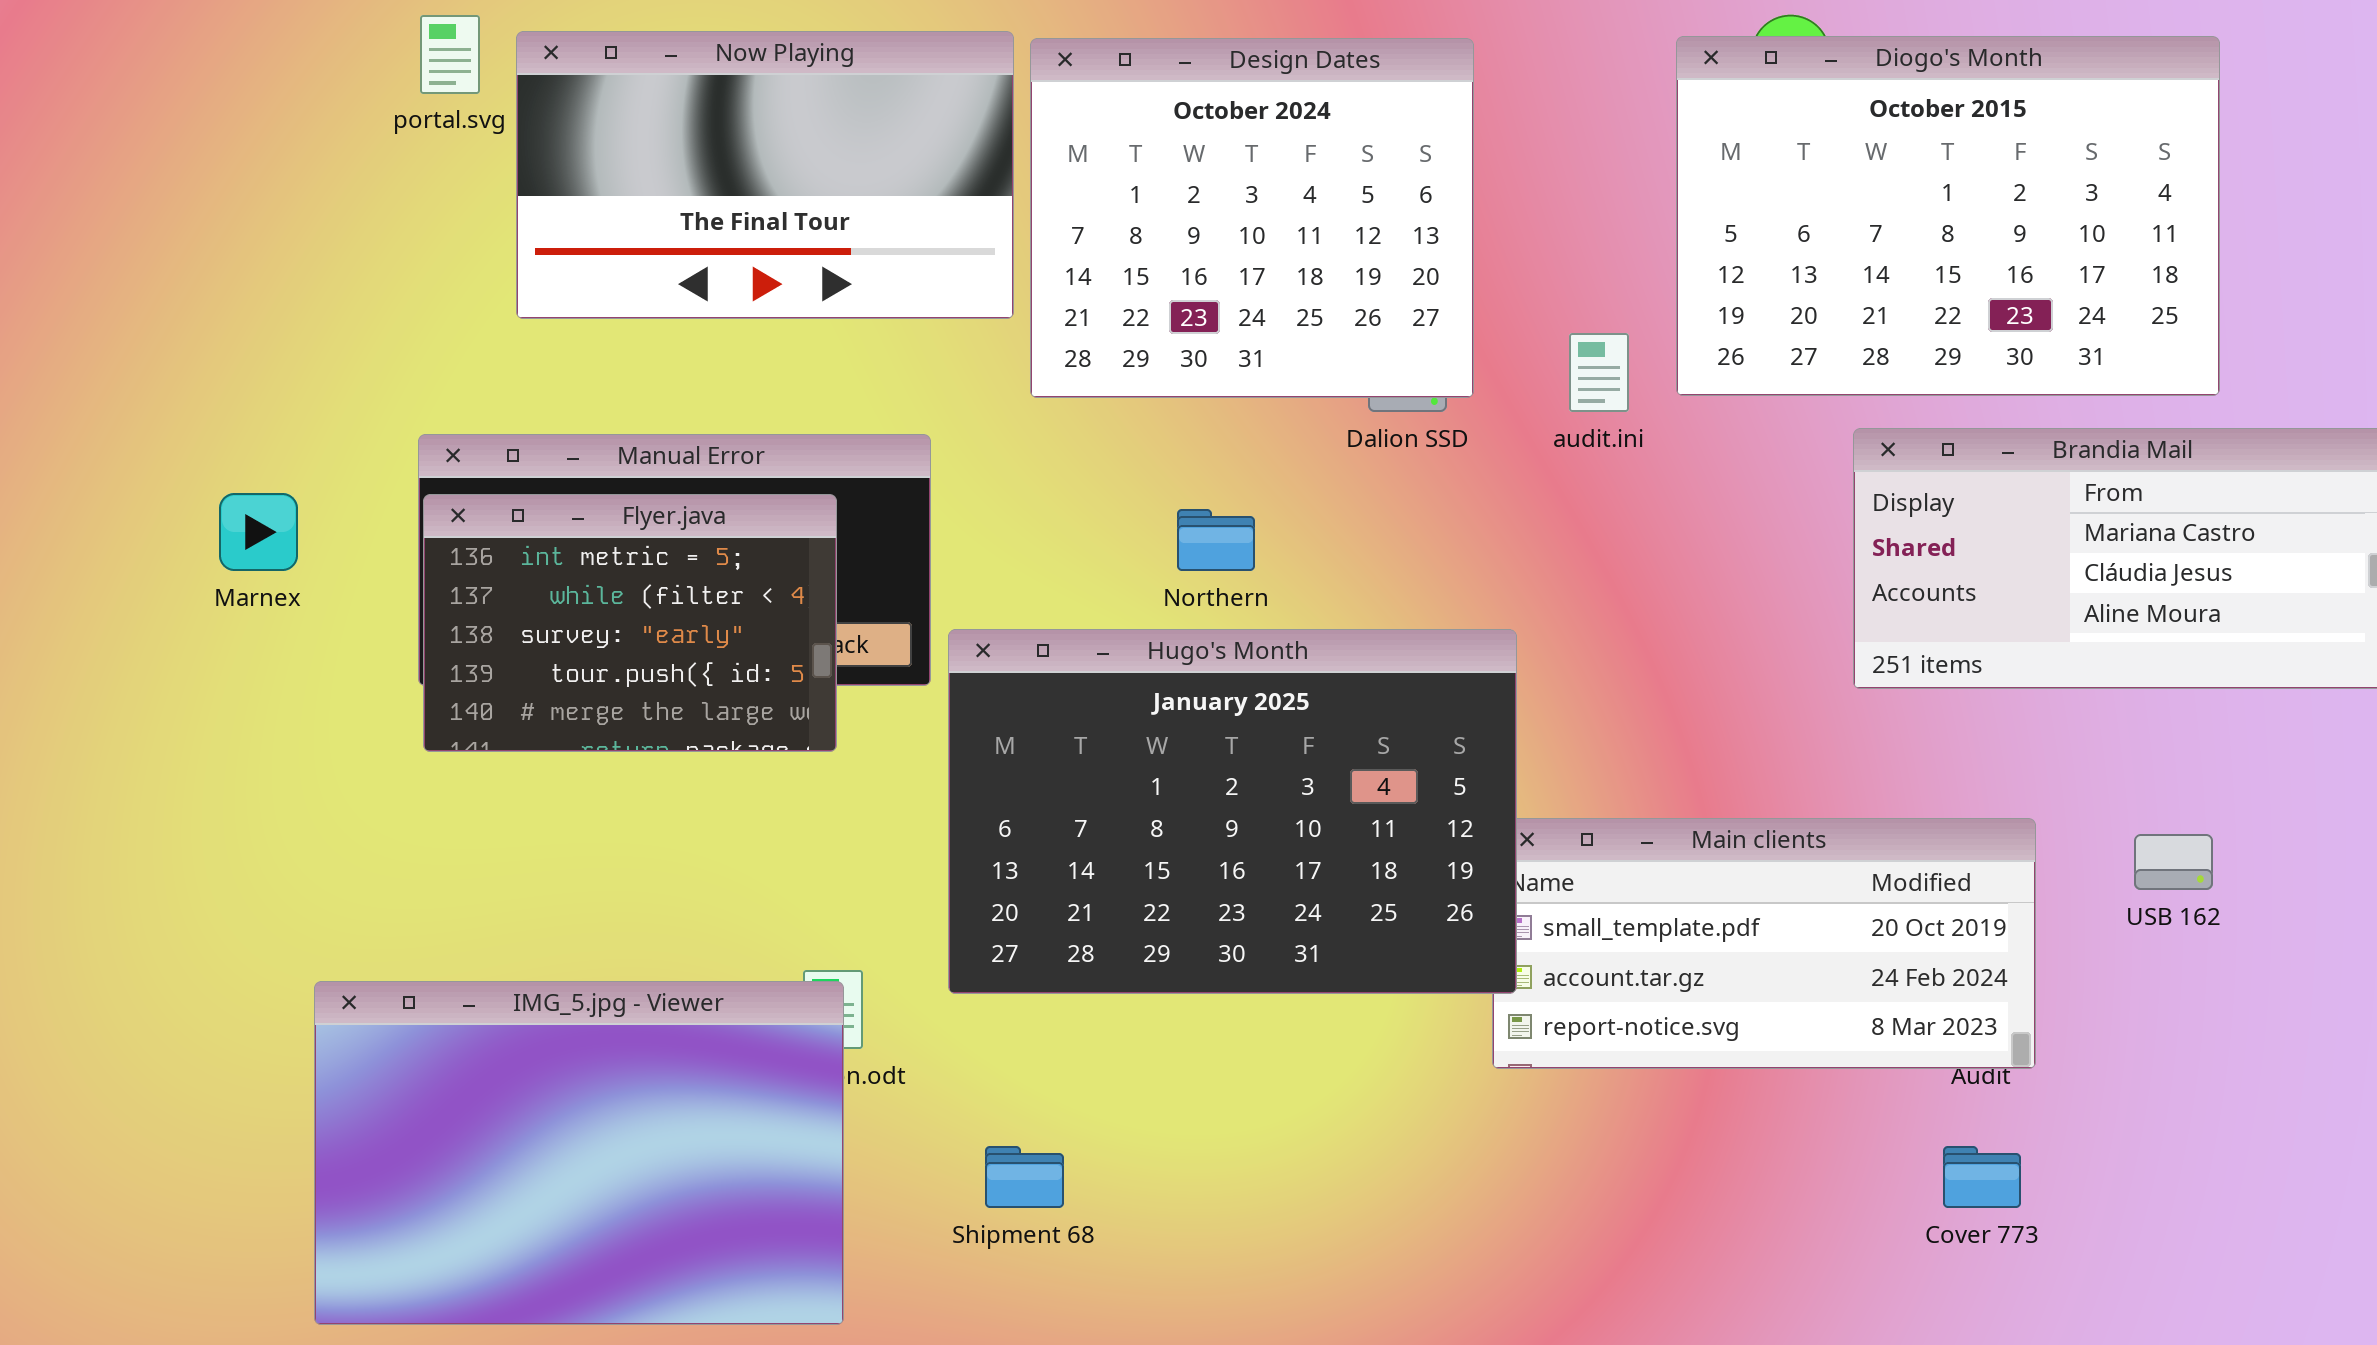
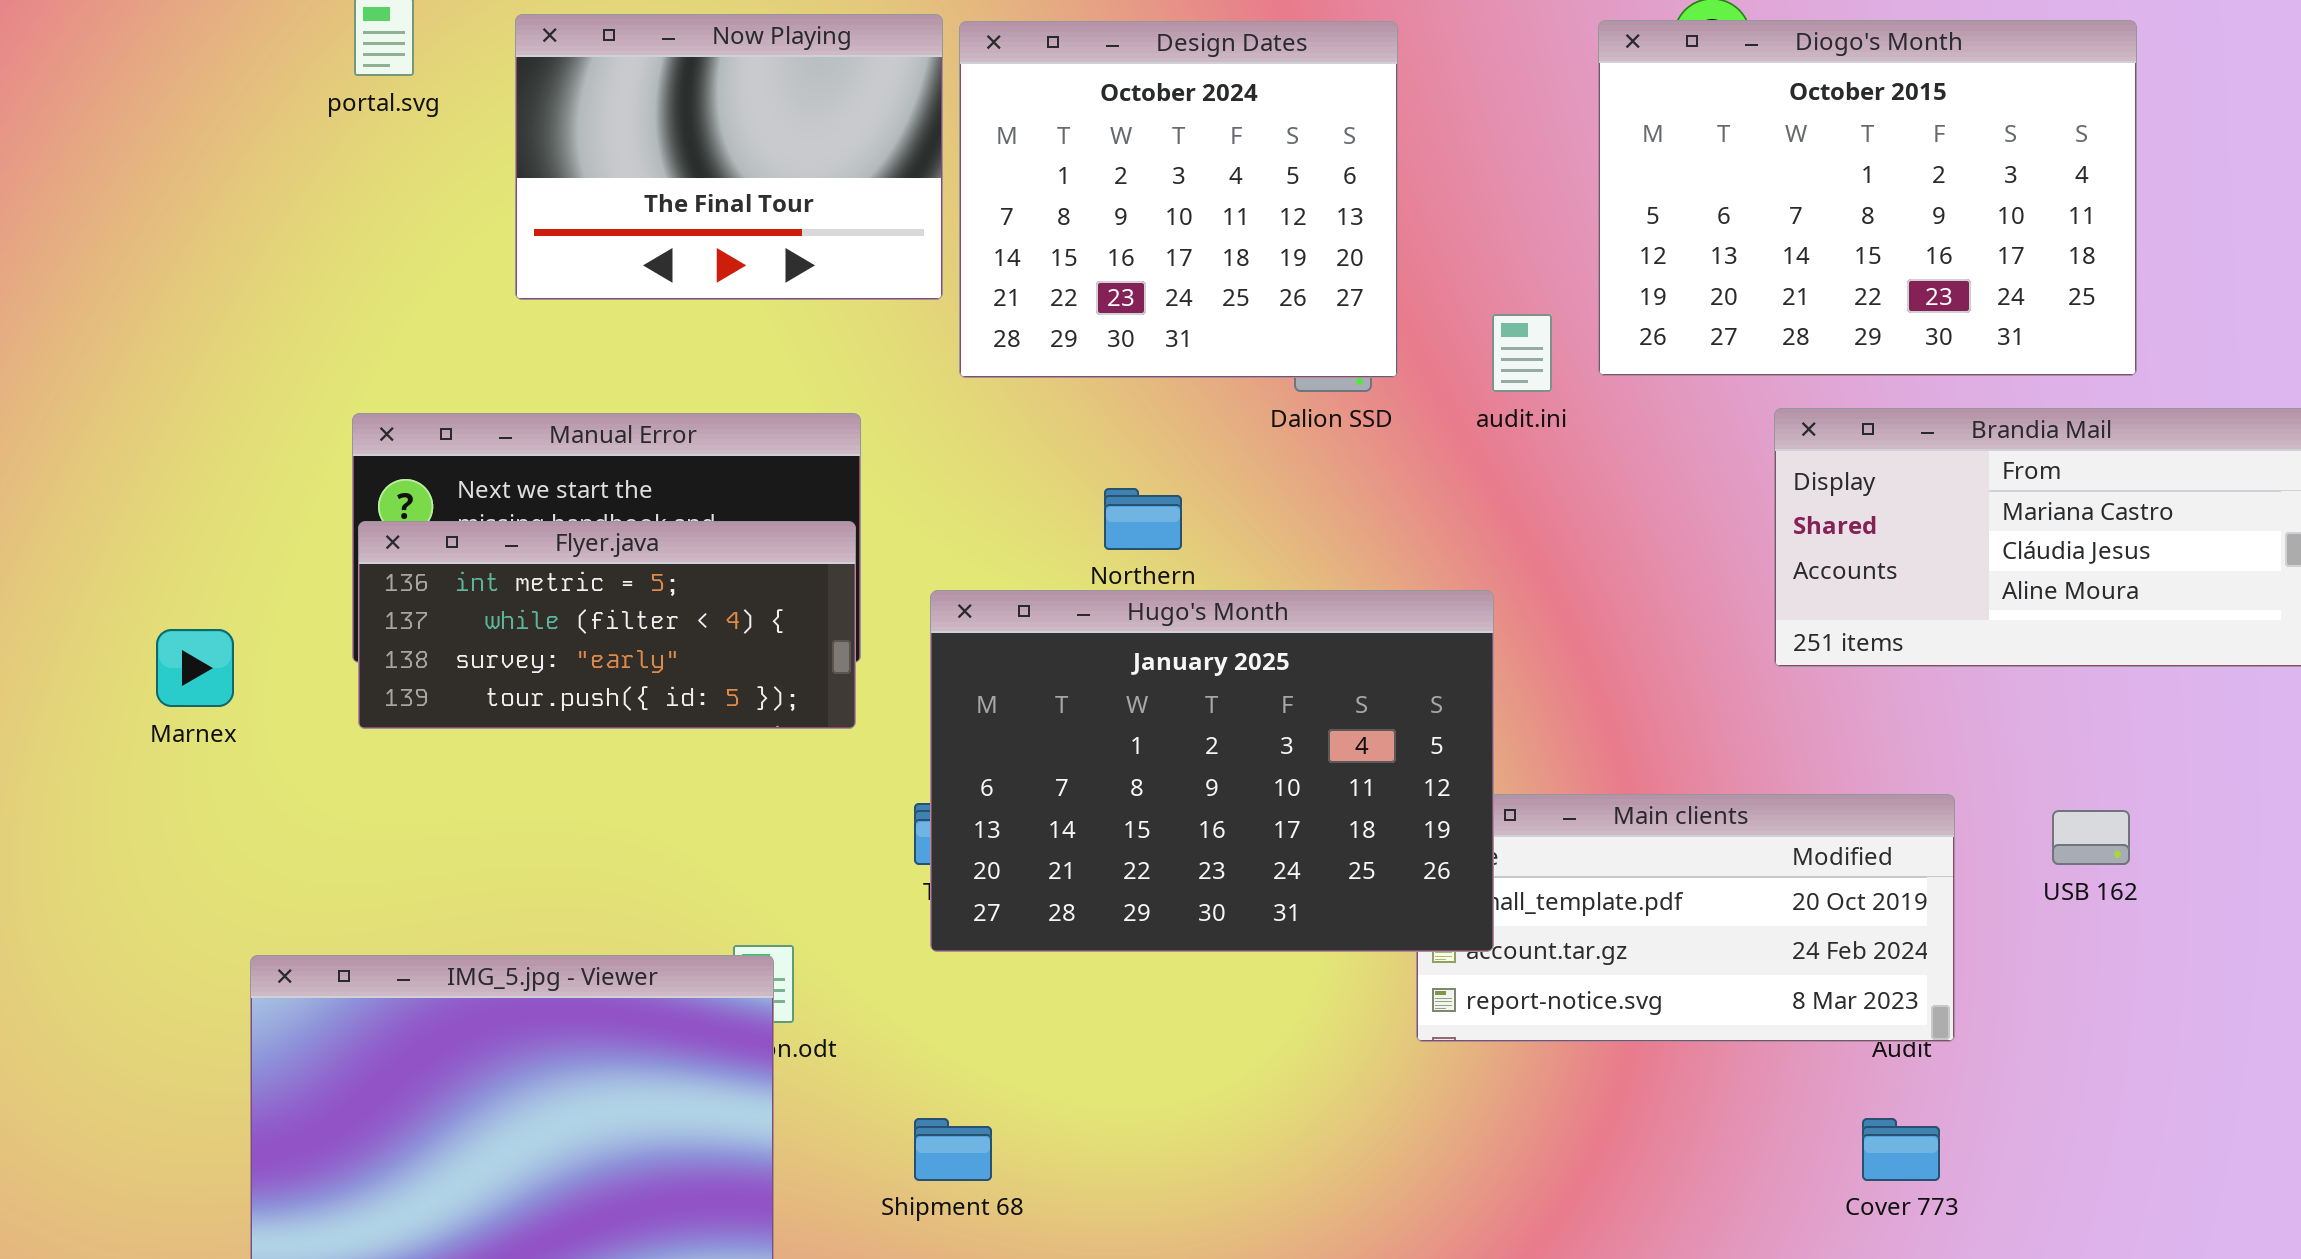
Now Playing: [516,31,1014,319] -> [515,14,943,300], resized
Marnex: [219,493,298,571] -> [156,629,234,707], moved
Flyer.java: [423,494,837,752] -> [358,521,856,729], resized
Hugo's Month: [948,629,1517,994] -> [930,590,1494,952], moved

